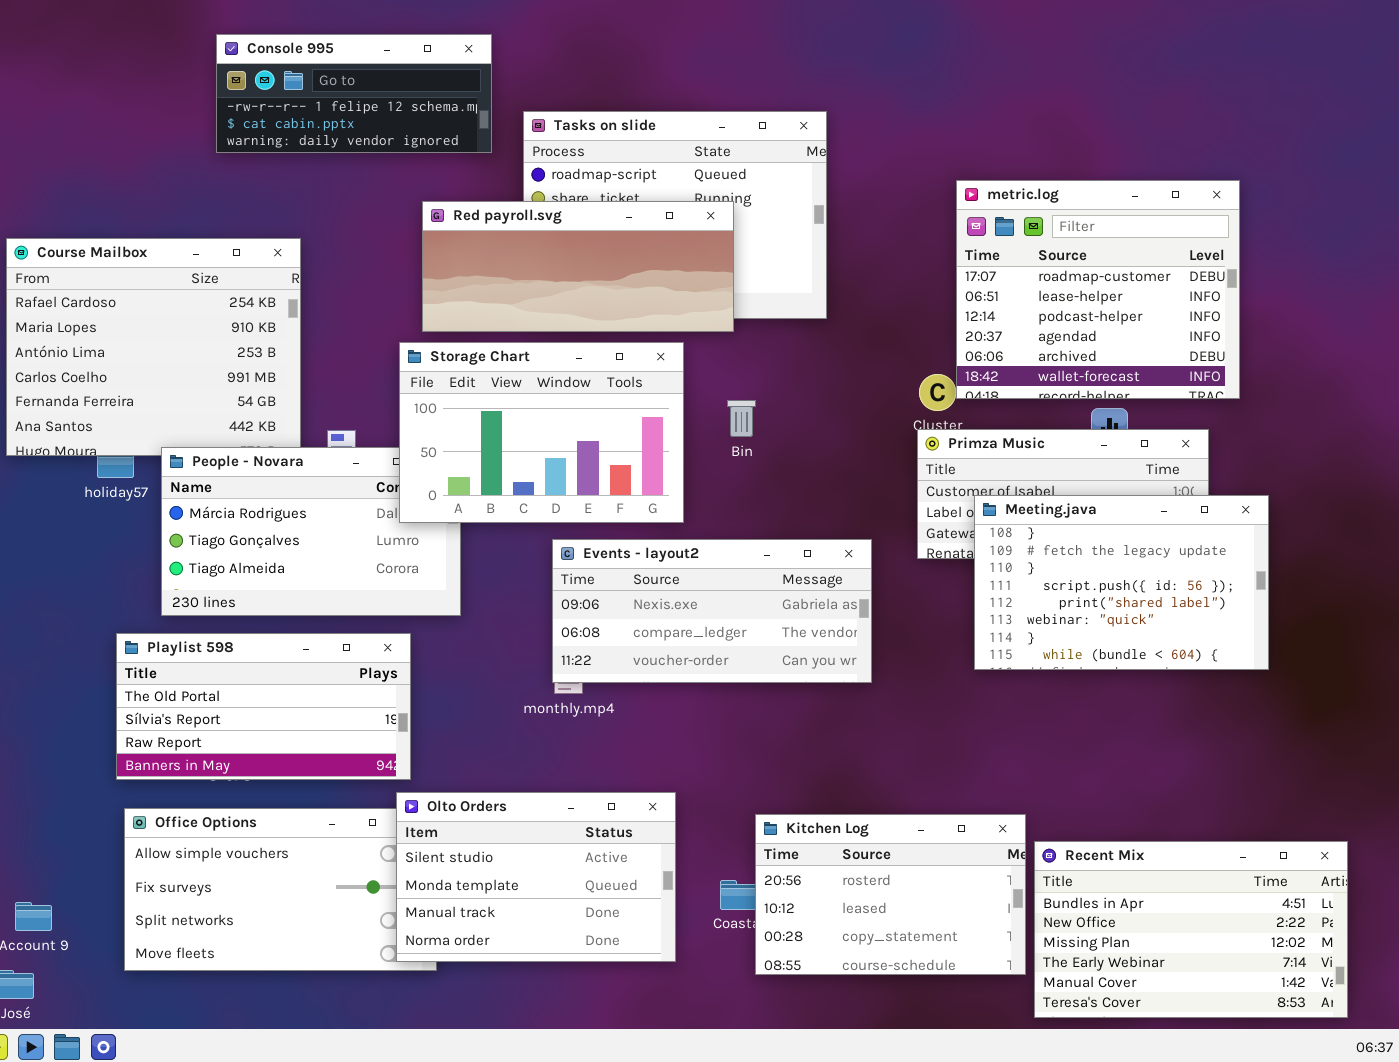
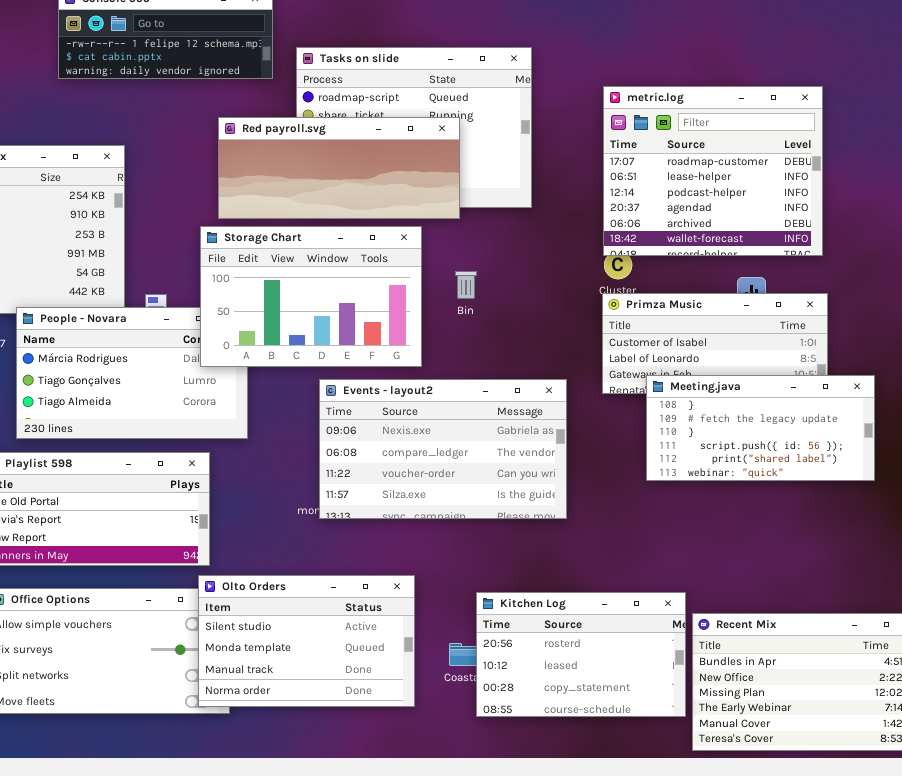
metric.log: [956,180,1240,399] -> [603,86,823,256], moved
Meeting.java: [974,495,1269,670] -> [646,375,875,481], resized
Events - layout2: [552,539,872,683] -> [319,379,567,519], resized

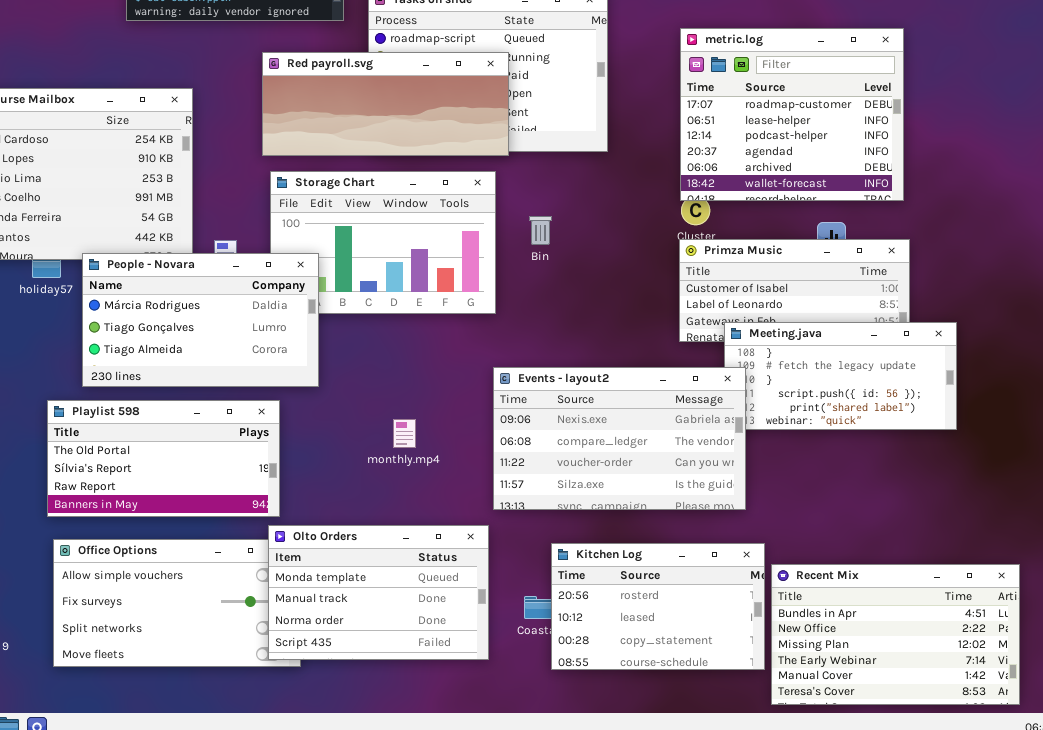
Red payroll.svg: [218,117,460,219] -> [262,52,509,156], moved
People - Novara: [16,307,248,439] -> [82,253,319,387], raised
Events - layout2: [319,379,567,519] -> [493,367,746,510], moved
Olto Orders: [198,575,415,707] -> [268,525,489,660], scrolled down 1 row

